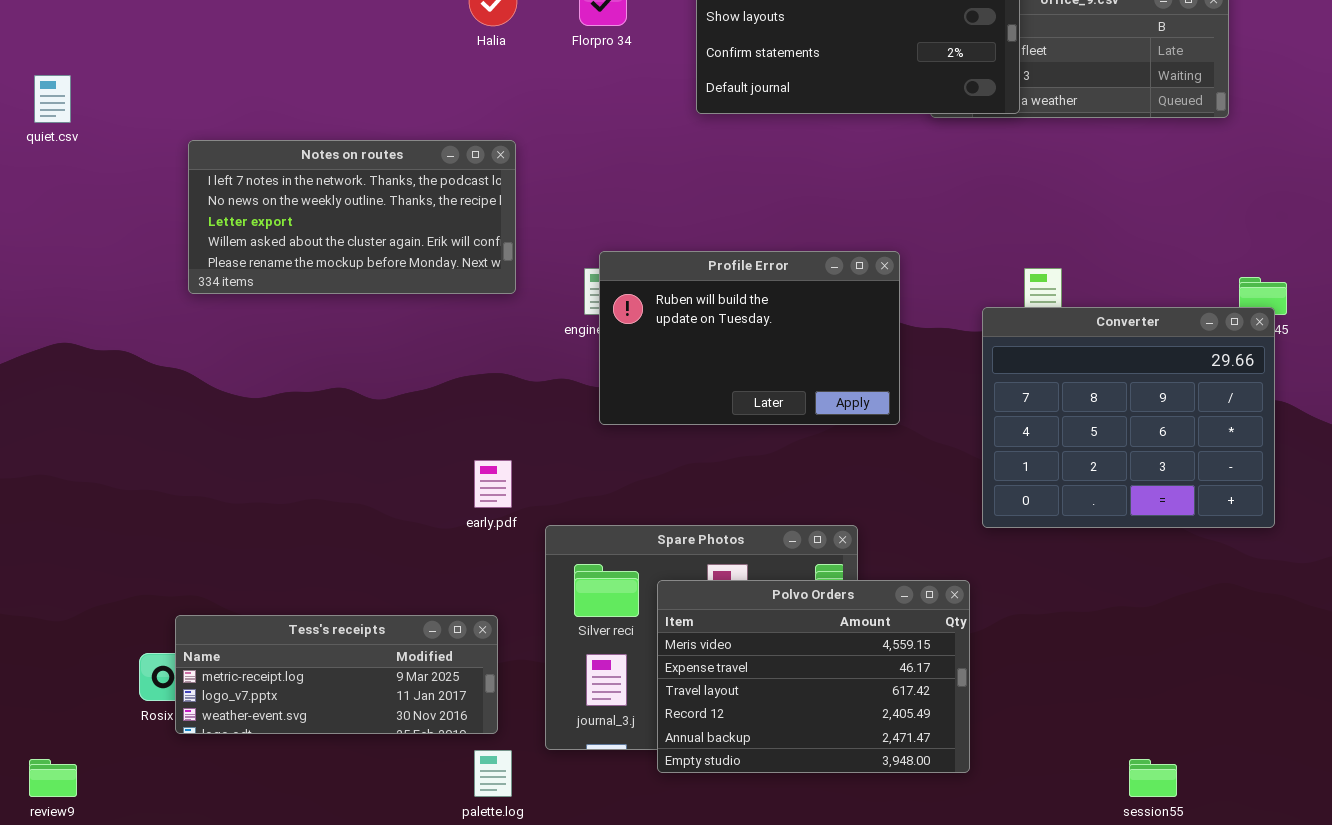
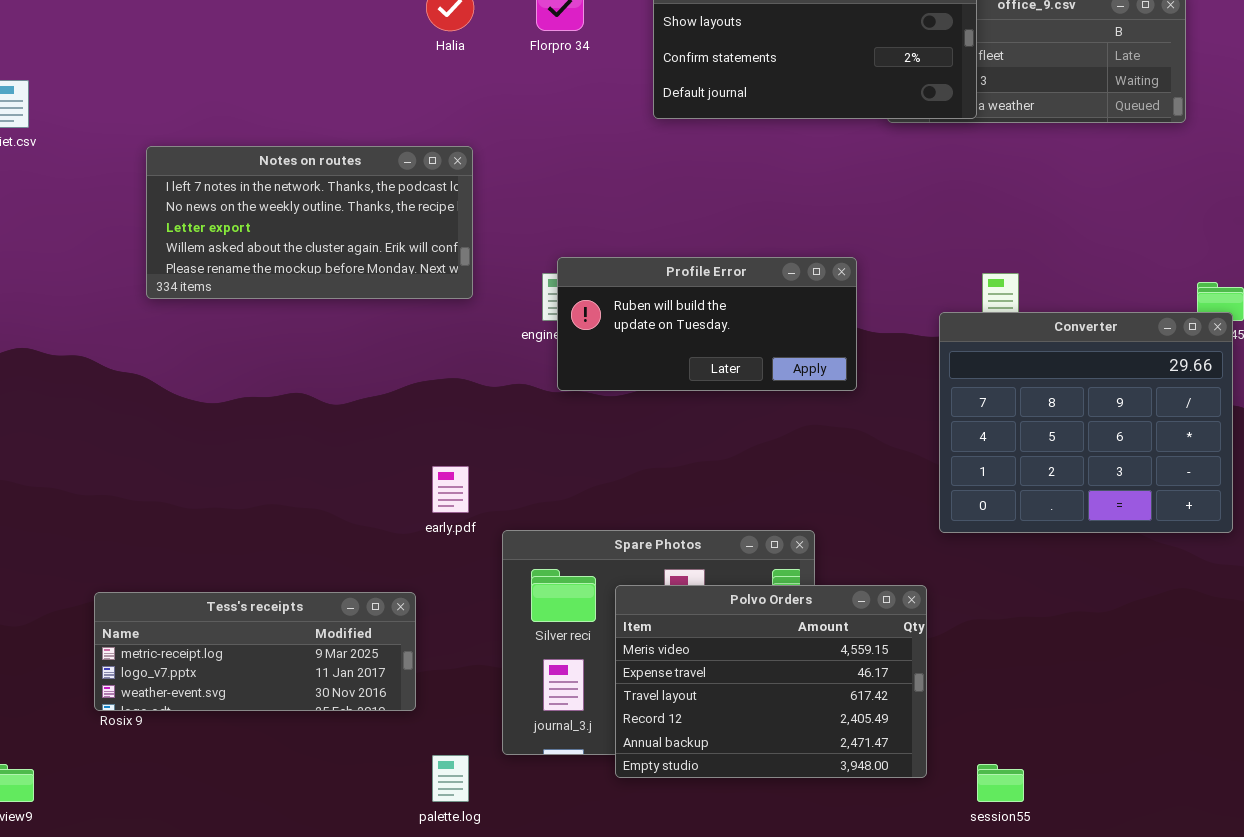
Profile Error: [599,251,900,425] -> [557,257,857,391], resized
Tess's receipts: [175,615,498,734] -> [94,592,416,711], moved
session55: [1129,759,1177,797] -> [977,764,1024,802], moved

